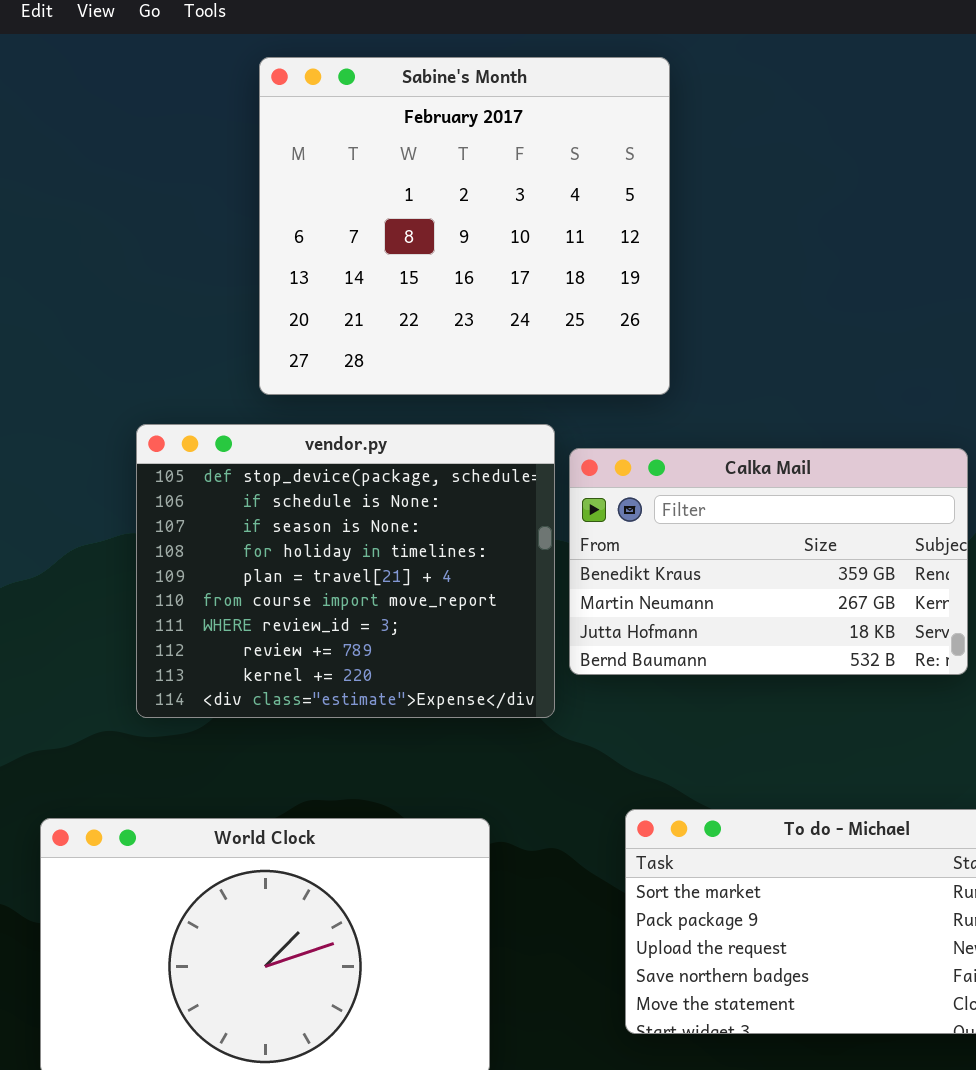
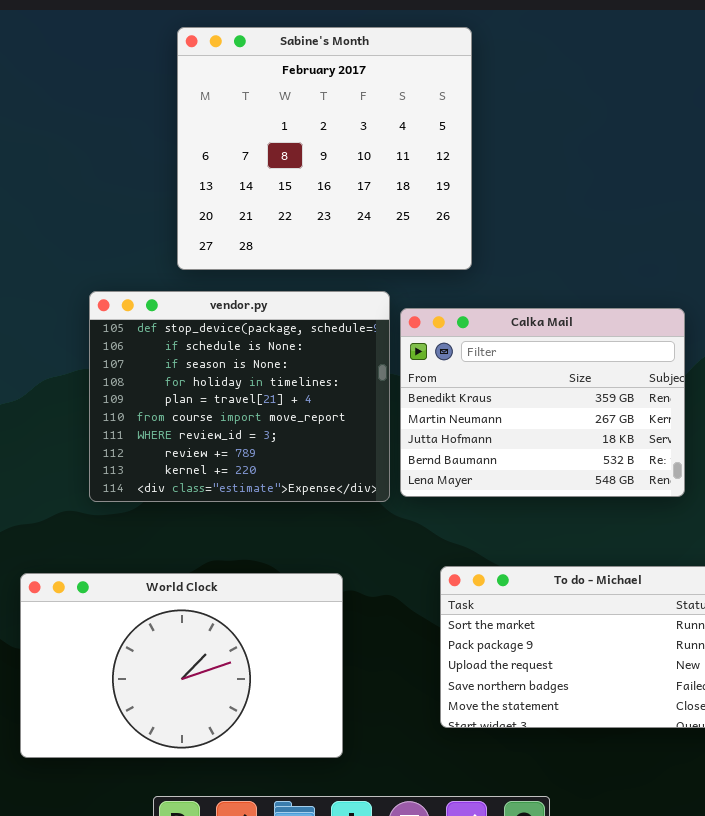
Calka Mail: [569,448,968,675] -> [400,308,685,497], resized

